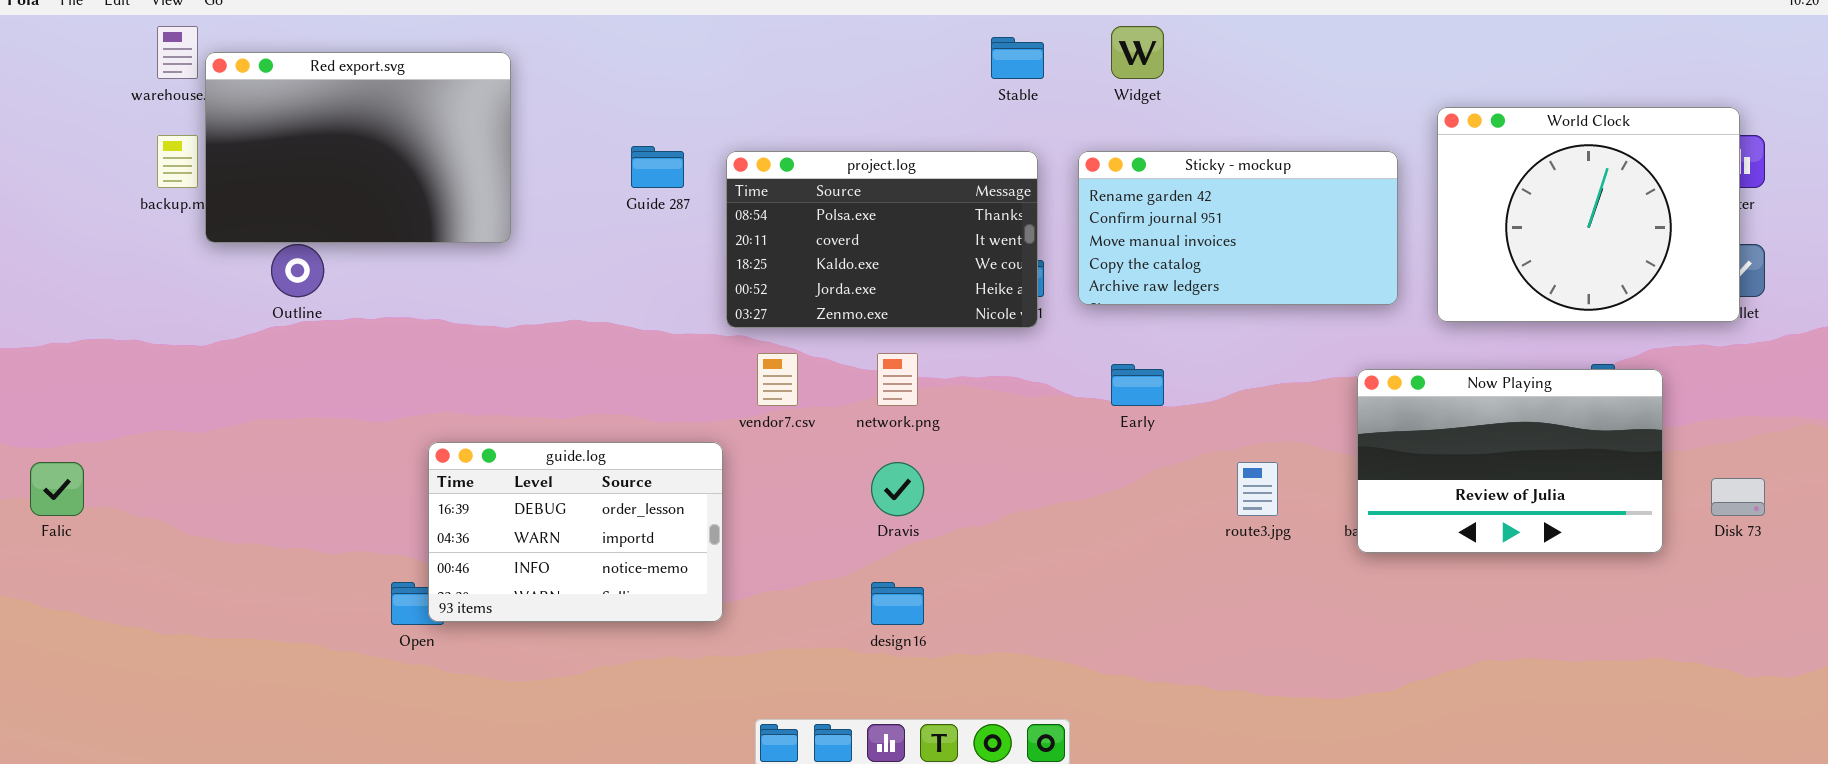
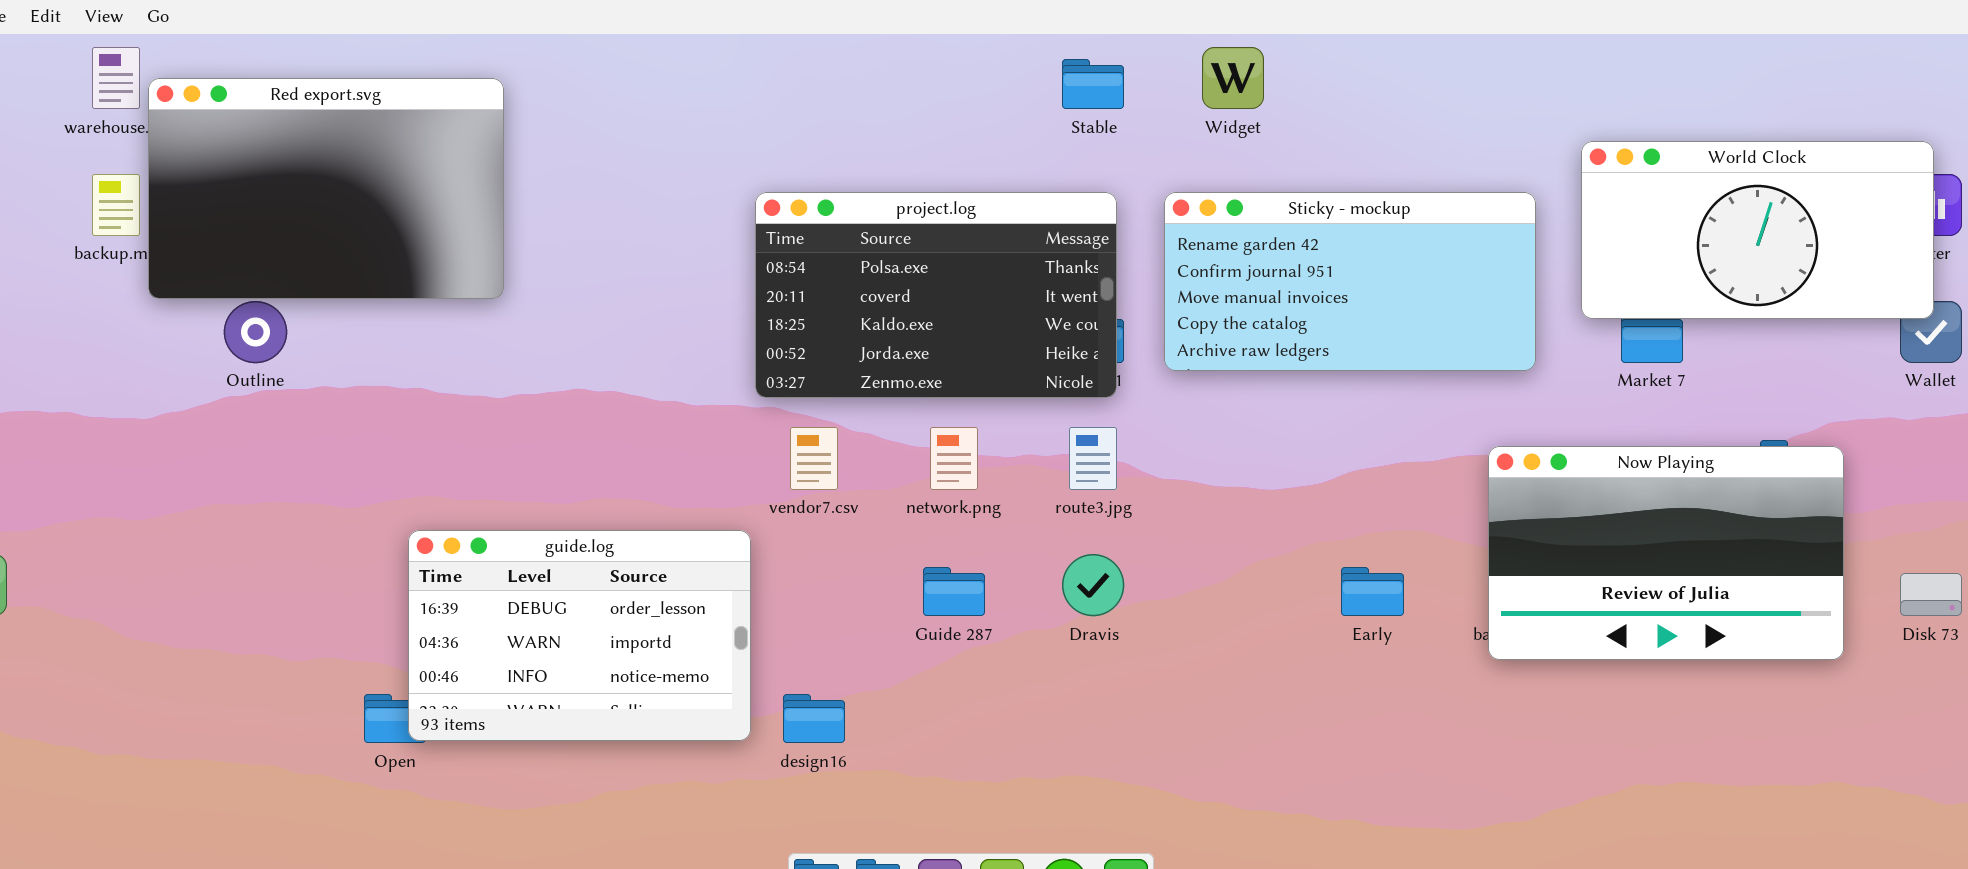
World Clock: [1437,107,1740,322] -> [1581,141,1934,319], resized
Guide 287: [631,146,684,188] -> [923,567,985,616], moved
Early: [1111,364,1164,406] -> [1341,567,1404,616], moved
Dravis: [871,462,924,516] -> [1062,554,1124,616], moved
route3.jpg: [1237,462,1278,516] -> [1069,427,1117,490], moved
design16: [871,582,924,625] -> [783,694,845,743], moved

